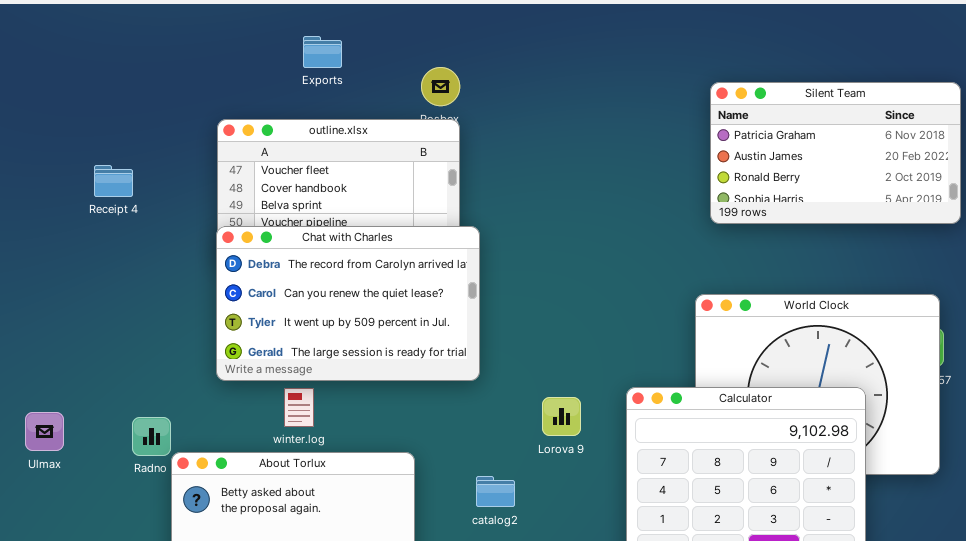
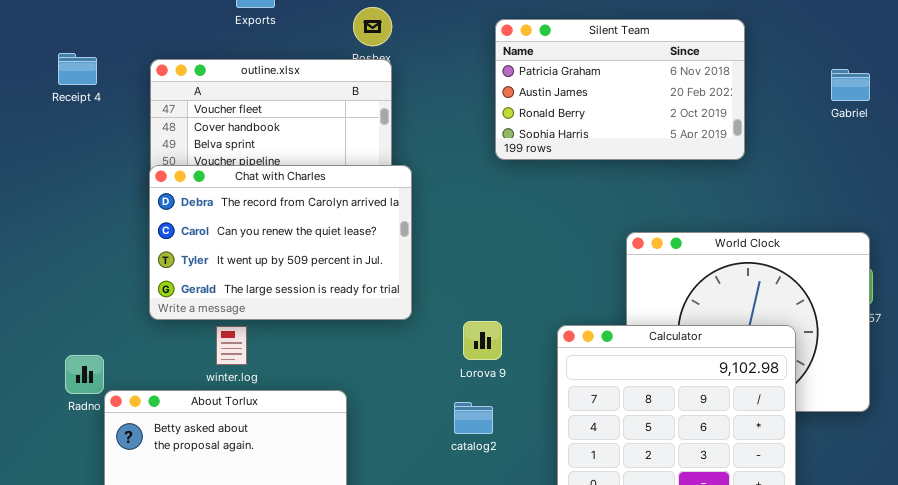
Silent Team: [710,82,961,224] -> [495,19,745,160], moved
Receipt 4: [94,165,133,197] -> [58,53,97,85], moved
Lorova 9: [542,397,581,436] -> [463,321,502,360], moved
catalog2: [476,476,515,507] -> [454,402,493,434], moved

